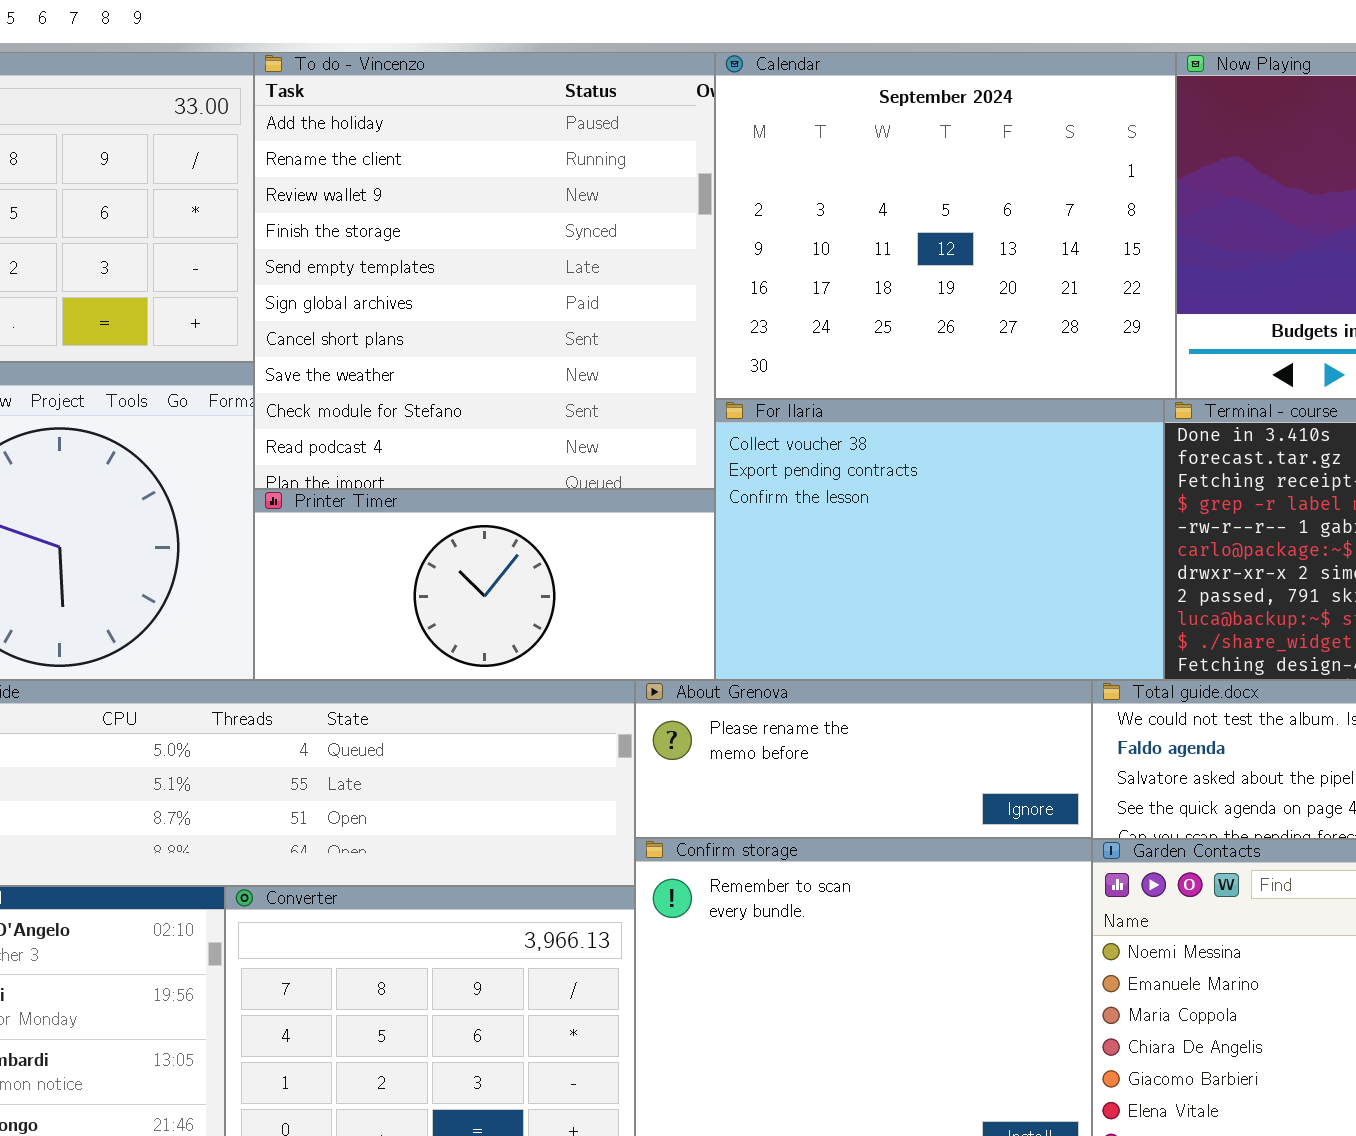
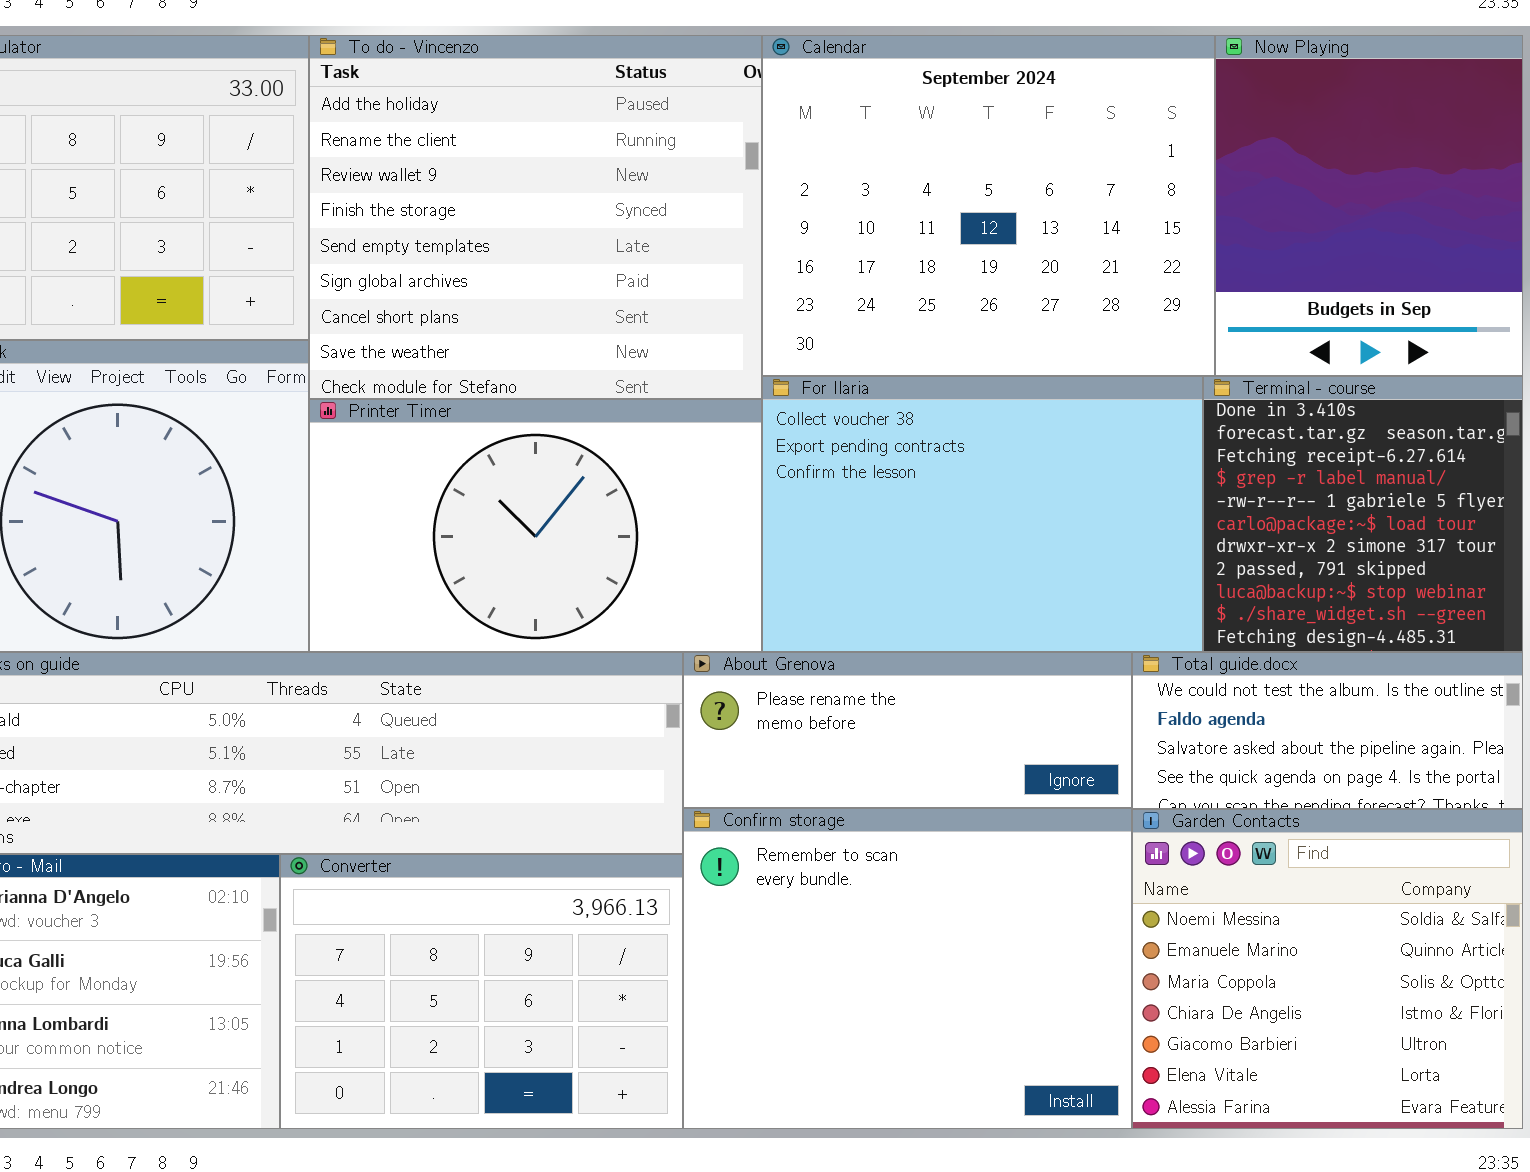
To do - Vincenzo: [254,52,715,489] -> [309,35,762,399], resized
Printer Timer: [254,489,715,680] -> [309,399,762,652], resized

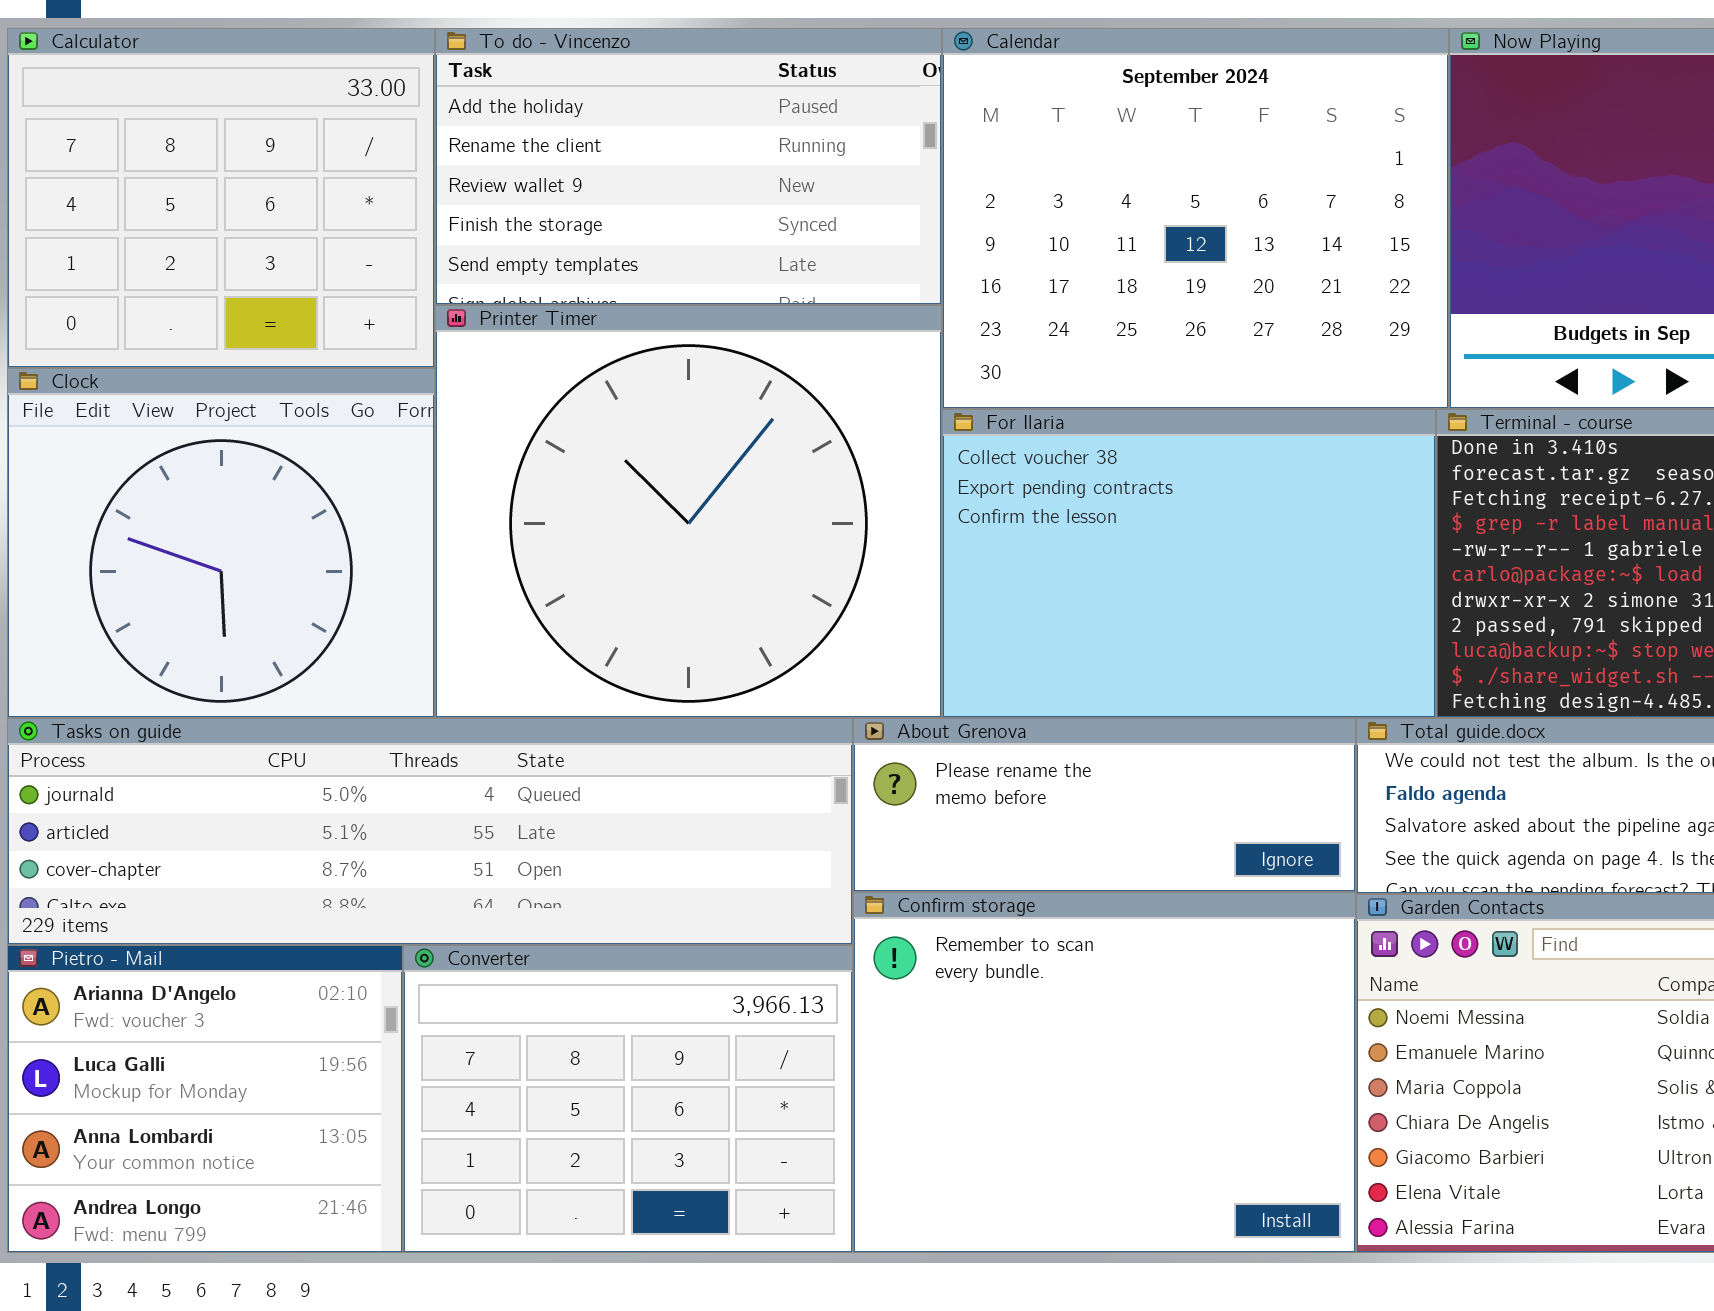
To do - Vincenzo: [309,35,762,399] -> [435,28,942,305], resized
Printer Timer: [309,399,762,652] -> [435,305,942,718], resized

